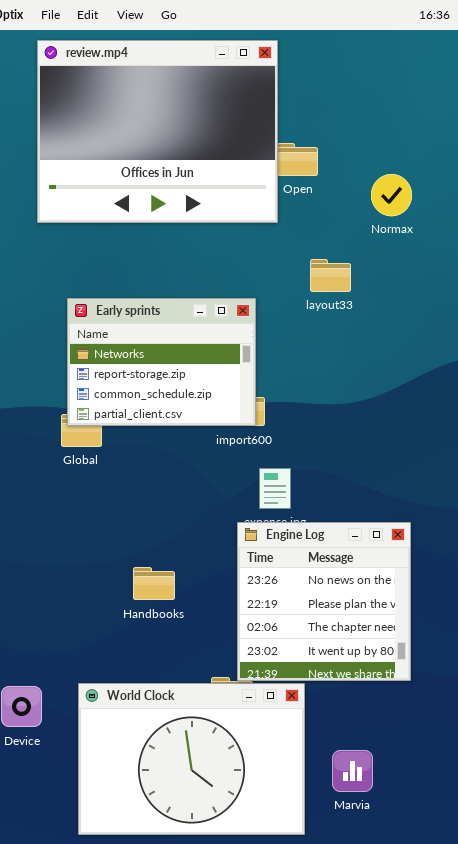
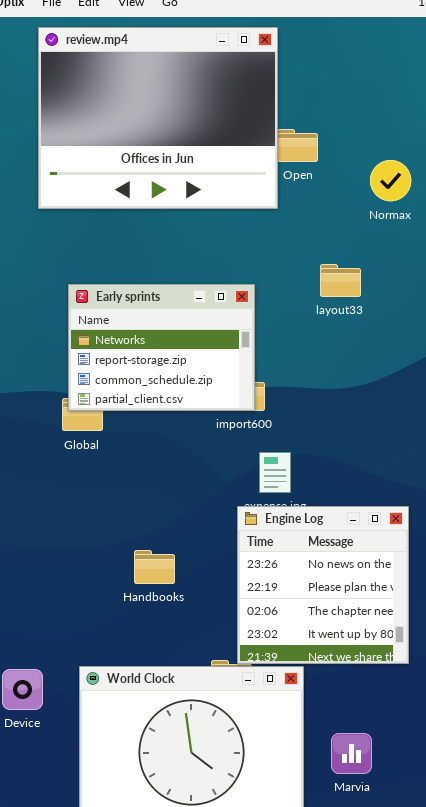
layout33: [310,259,351,292] -> [320,264,361,297], moved

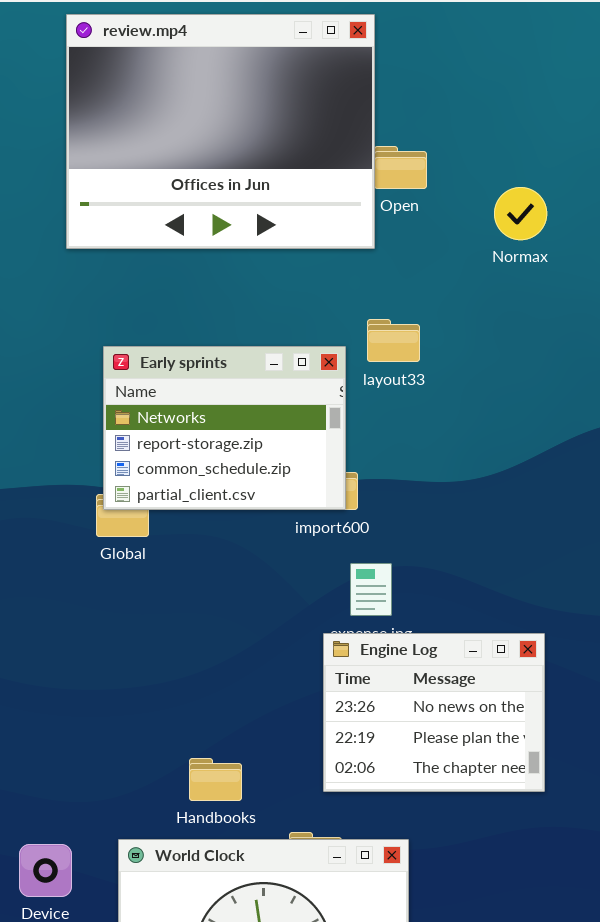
layout33: [320,264,361,297] -> [367,319,420,362], moved
Engine Log: [237,506,409,664] -> [323,633,545,792], resized
Handbooks: [134,550,175,584] -> [189,758,242,801], moved

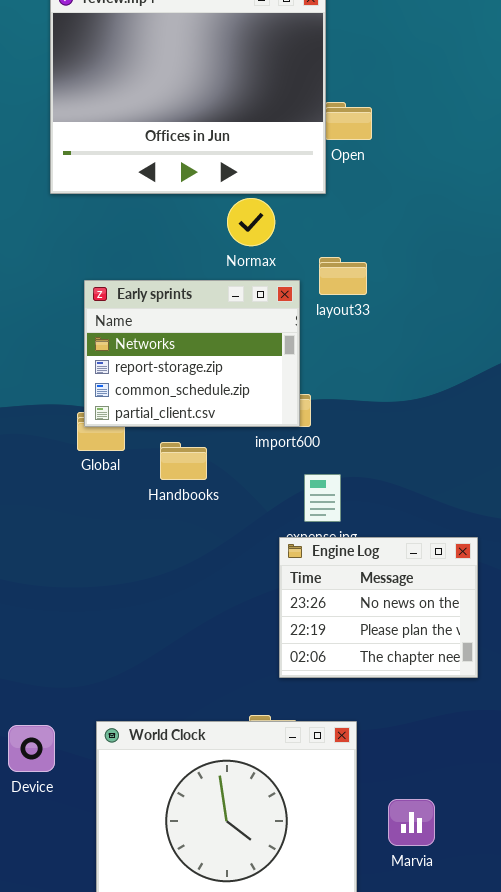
Normax: [494,187,547,240] -> [227,198,275,246], moved
Handbooks: [189,758,242,801] -> [160,442,207,480], moved

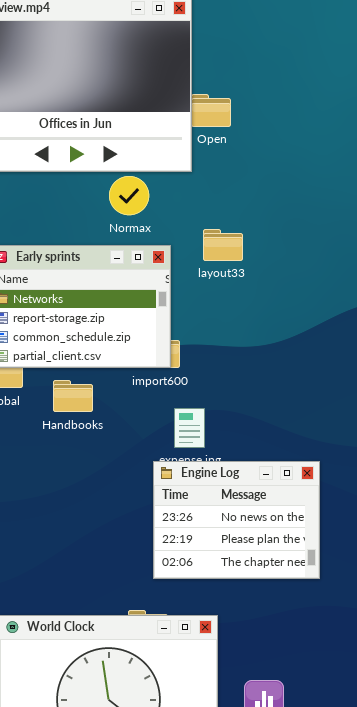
layout33: [319,257,367,295] -> [203,229,243,261], moved

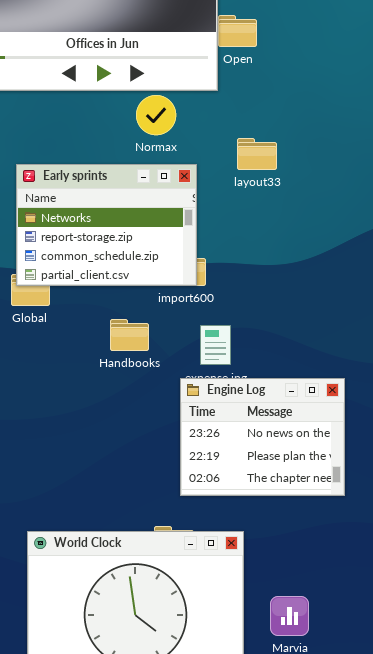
layout33: [203,229,243,261] -> [237,138,277,170], moved
Handbooks: [53,380,93,412] -> [110,319,149,351], moved

